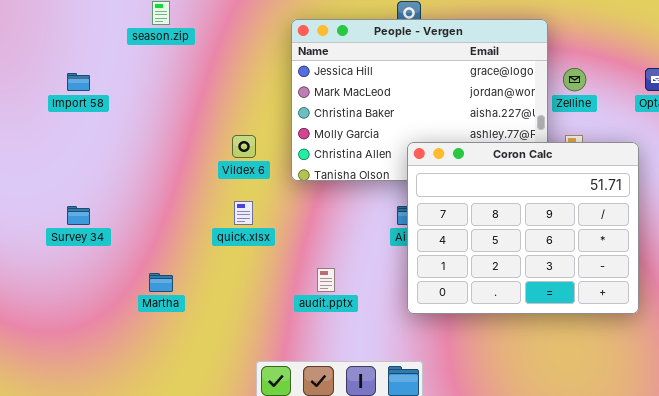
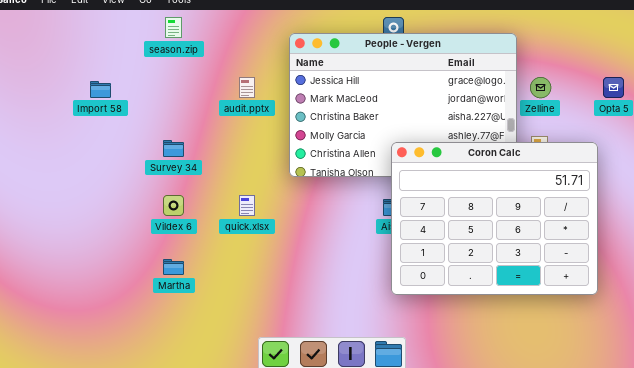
Vildex 6: [232,135,256,158] -> [163,195,184,216], moved
Survey 34: [67,206,90,225] -> [163,140,184,157], moved
audit.pptx: [317,268,335,292] -> [239,77,255,98], moved

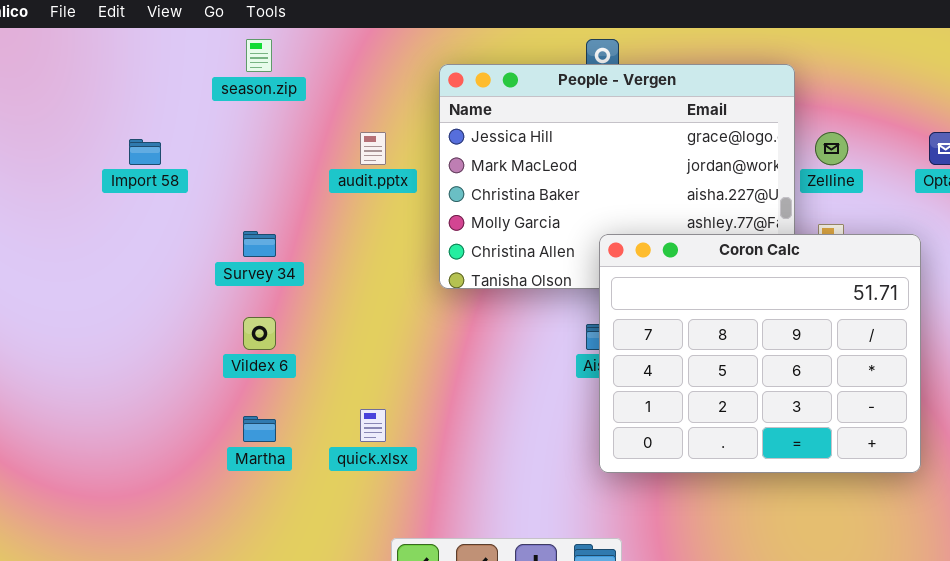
quick.xlsx: [239,195,255,216] -> [360,409,386,442], moved

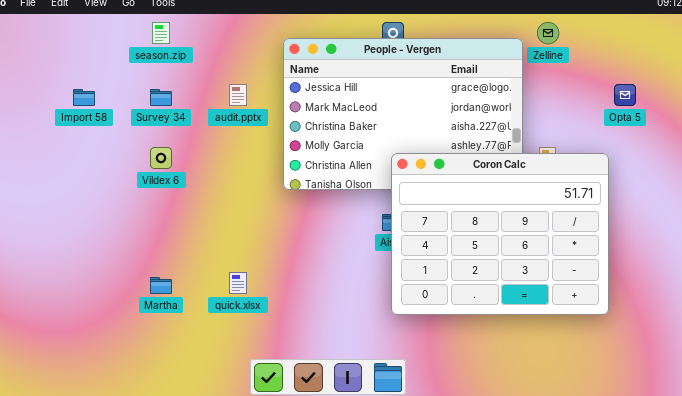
Zelline: [815,132,848,165] -> [537,22,559,44], moved
Survey 34: [243,231,276,257] -> [150,89,172,106], moved
Vildex 6: [243,317,276,350] -> [150,147,172,169], moved

